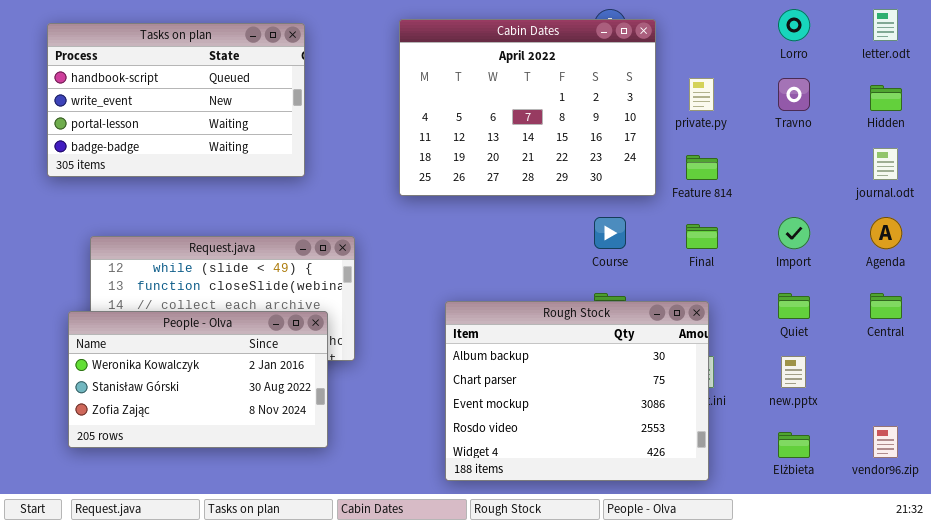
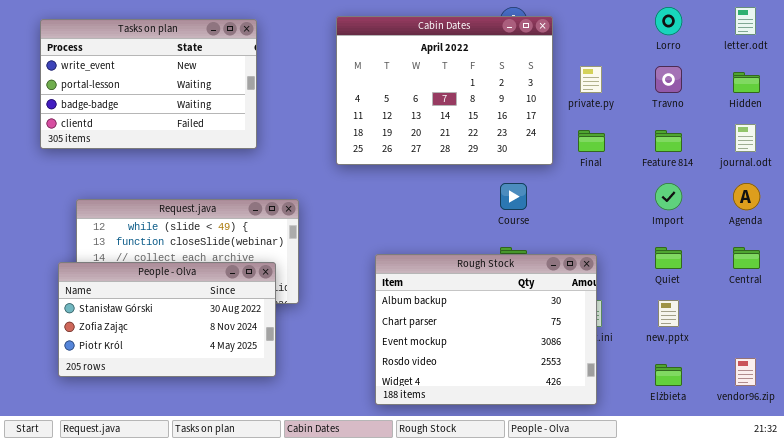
Tasks on plan: [47,23,305,177] -> [40,19,257,149], scrolled down 1 row
Feature 814: [686,155,718,180] -> [655,130,682,152], moved
Final: [686,224,718,249] -> [578,130,605,152], moved
People - Olva: [68,311,328,448] -> [58,262,276,377], scrolled down 1 row

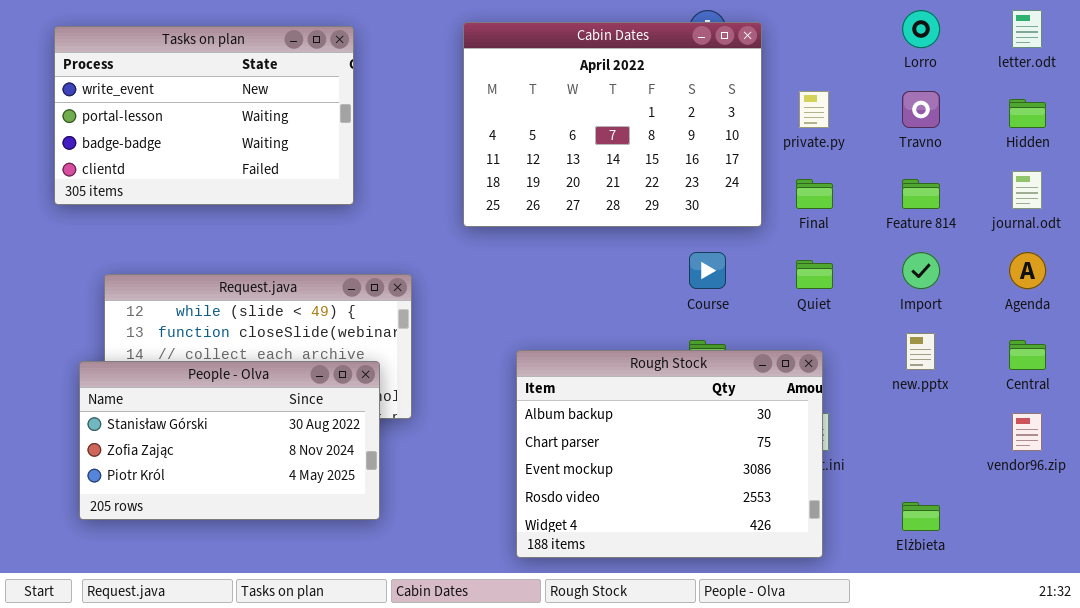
Quiet: [655,247,682,269] -> [796,260,833,289], moved
new.pptx: [658,300,679,327] -> [906,333,935,370], moved
vendor96.zip: [735,358,756,386] -> [1012,413,1042,451], moved

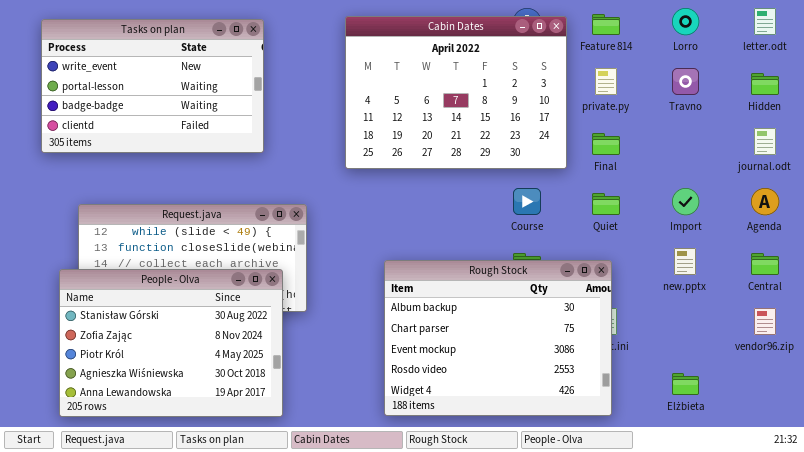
Feature 814: [902,179,940,209] -> [592,14,620,35], moved
People - Olva: [79,361,380,520] -> [59,269,283,417], resized

